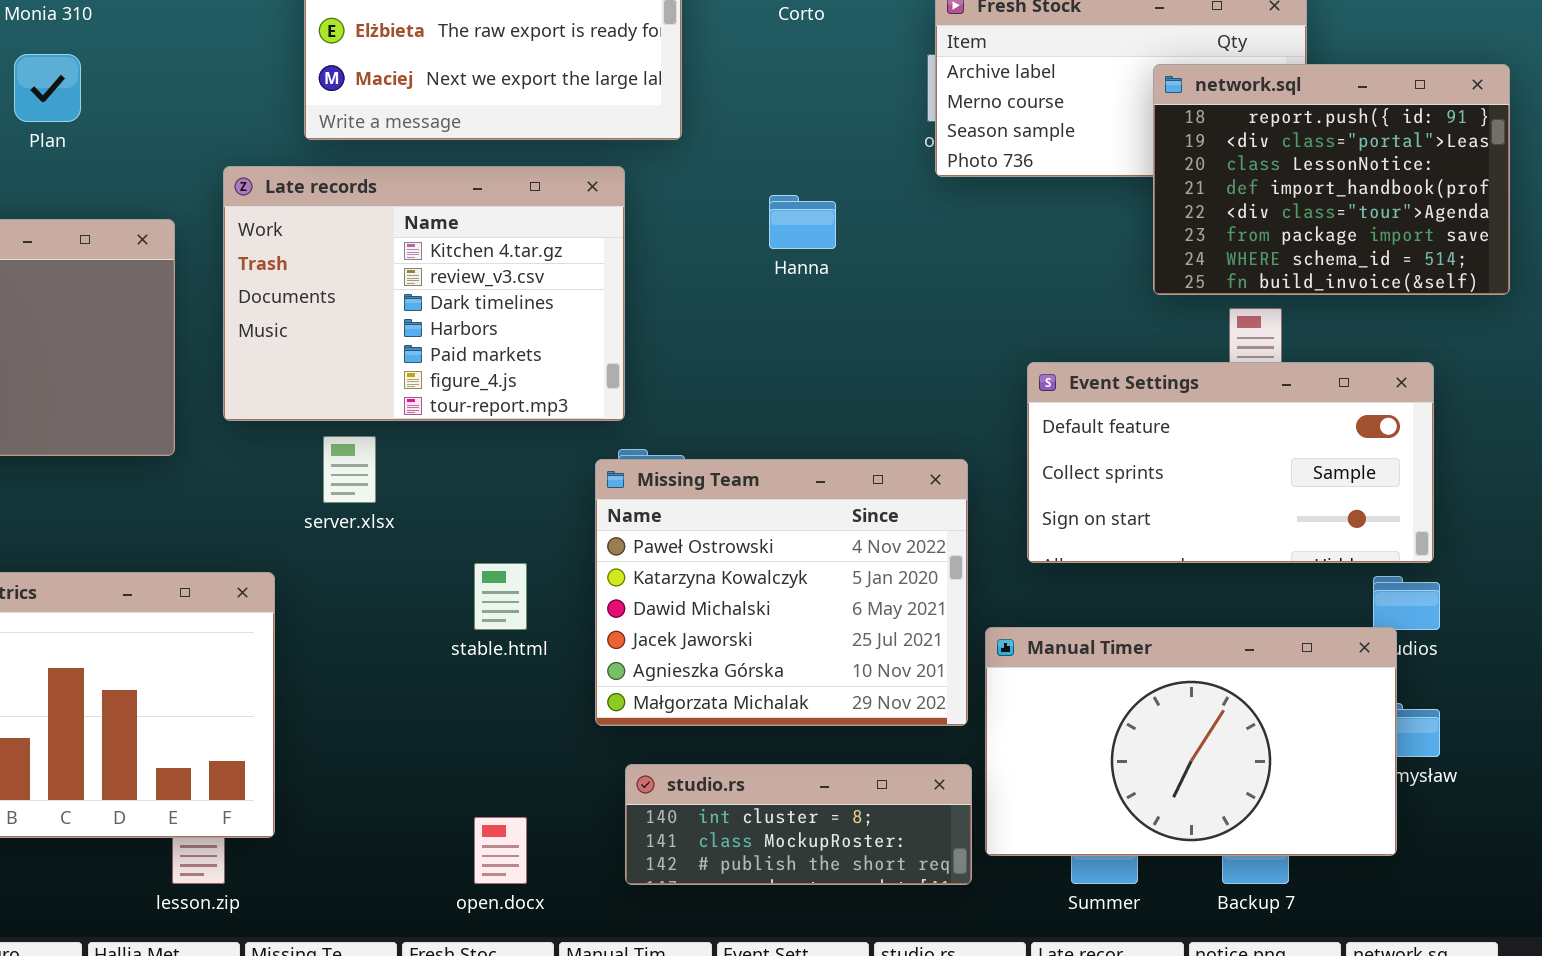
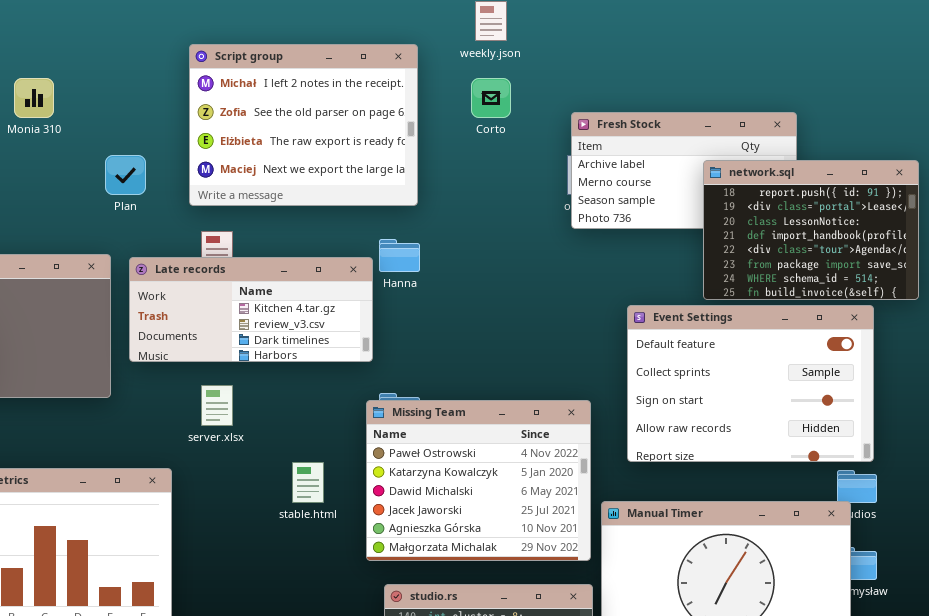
Plan: [14,54,81,122] -> [105,155,146,195], moved
Late records: [223,166,625,421] -> [129,257,373,362], moved, resized
Hanna: [769,195,836,249] -> [379,239,420,272], moved
Event Settings: [1027,362,1434,563] -> [627,305,874,462], resized

